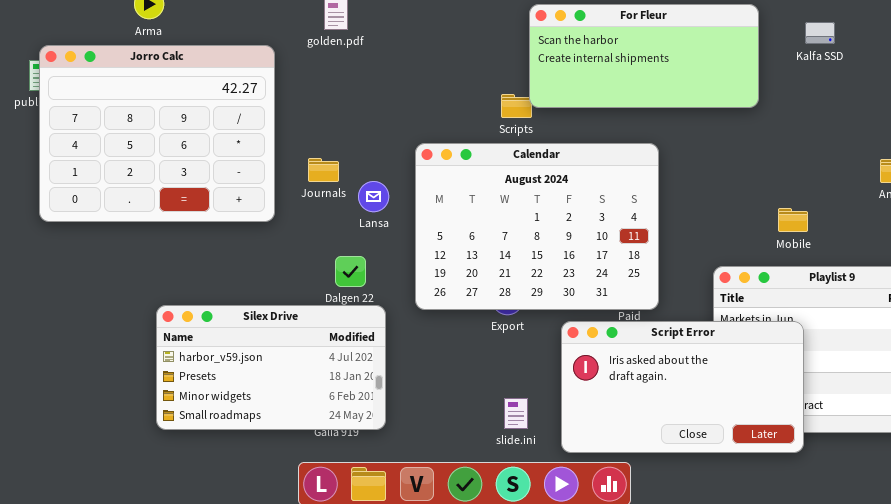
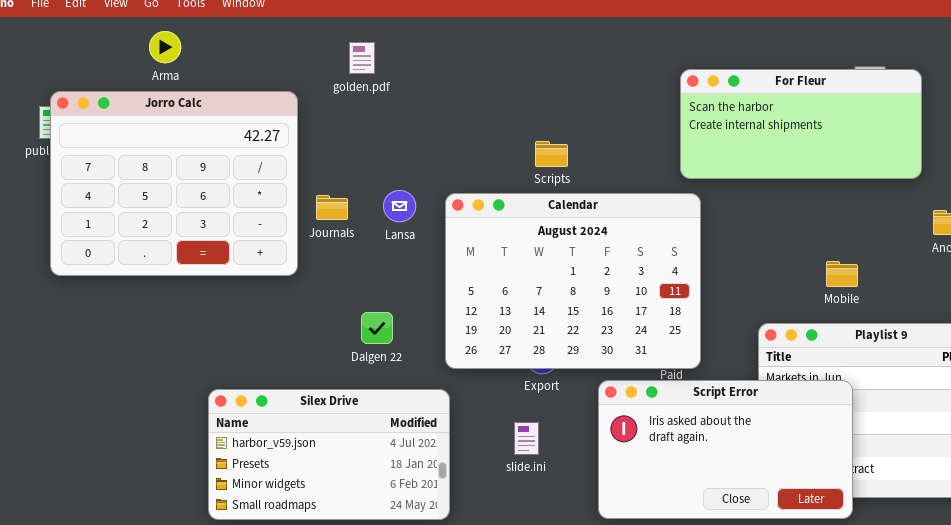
For Fleur: [529,4,759,108] -> [680,69,922,179], moved
Journals: [308,158,339,182] -> [316,195,348,220], moved
Lansa: [358,181,389,212] -> [383,190,416,222], moved
Silex Drive: [156,305,386,430] -> [208,389,450,520], moved
slide.ini: [504,398,528,429] -> [514,422,539,455], moved

